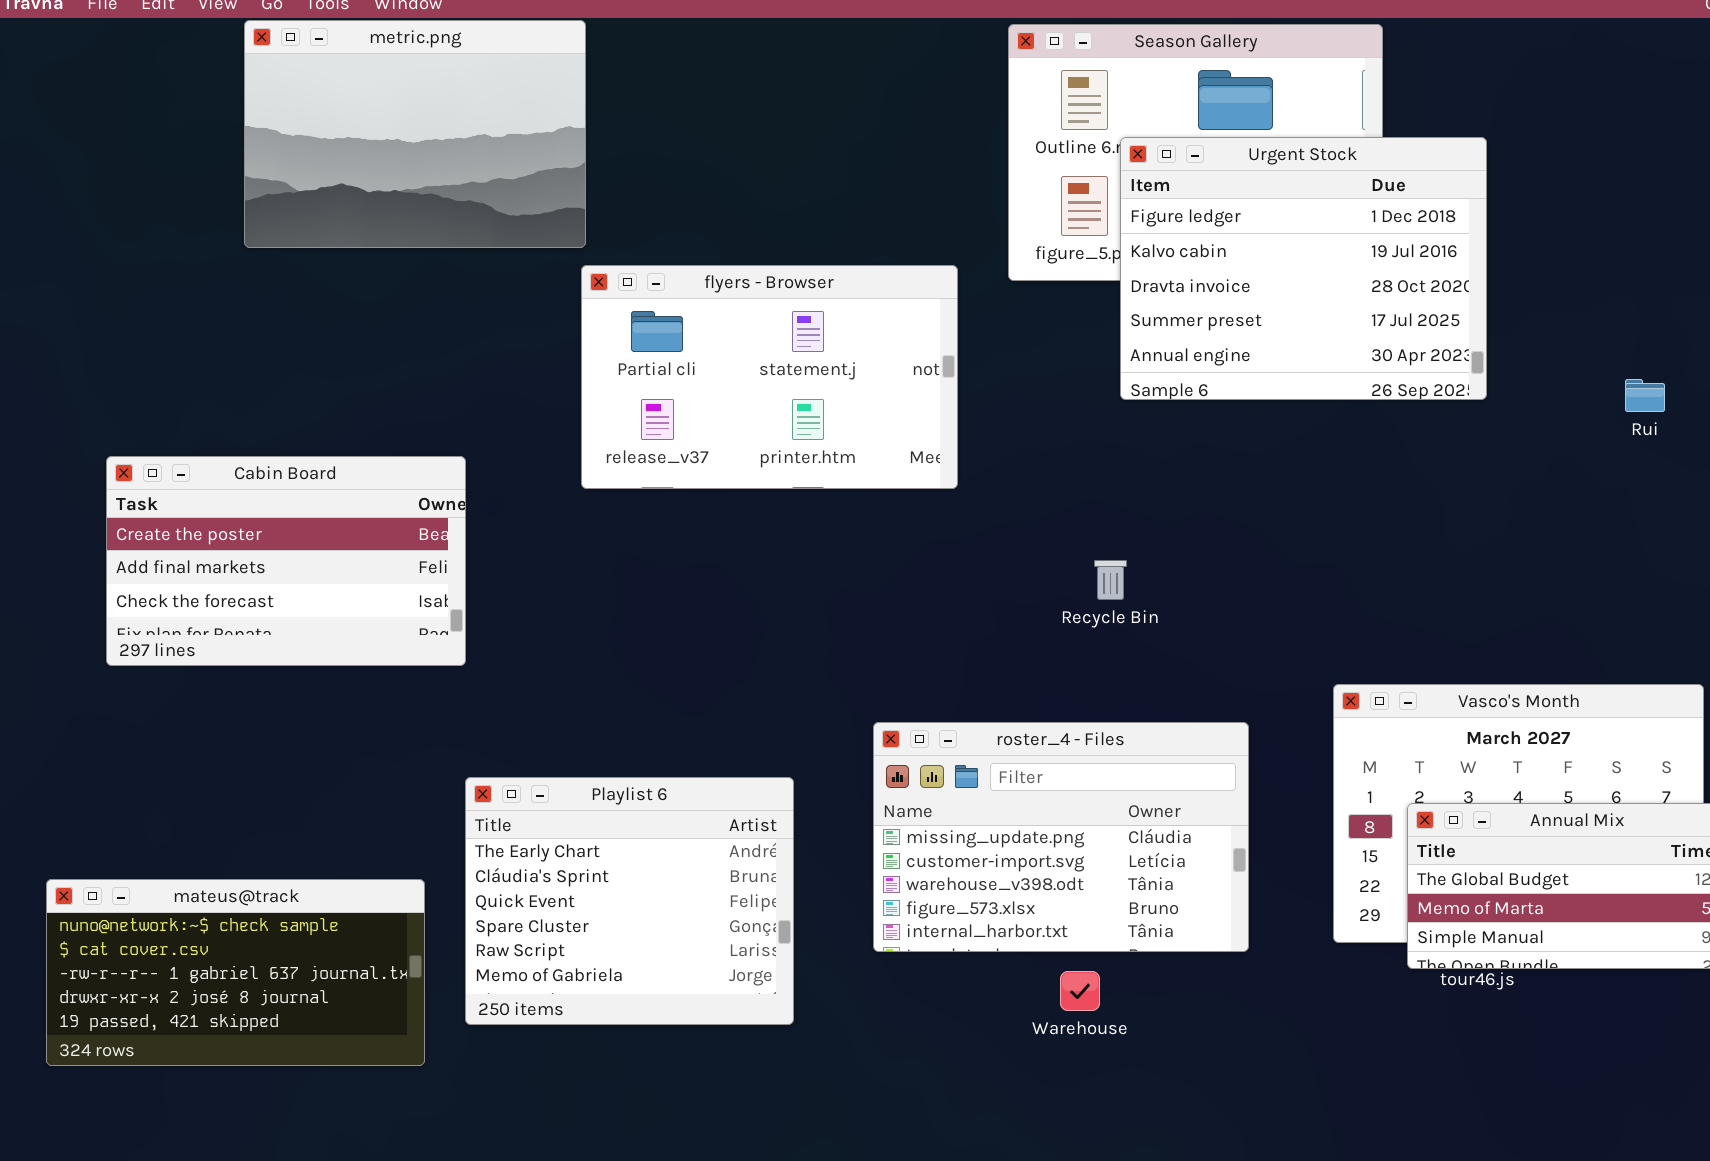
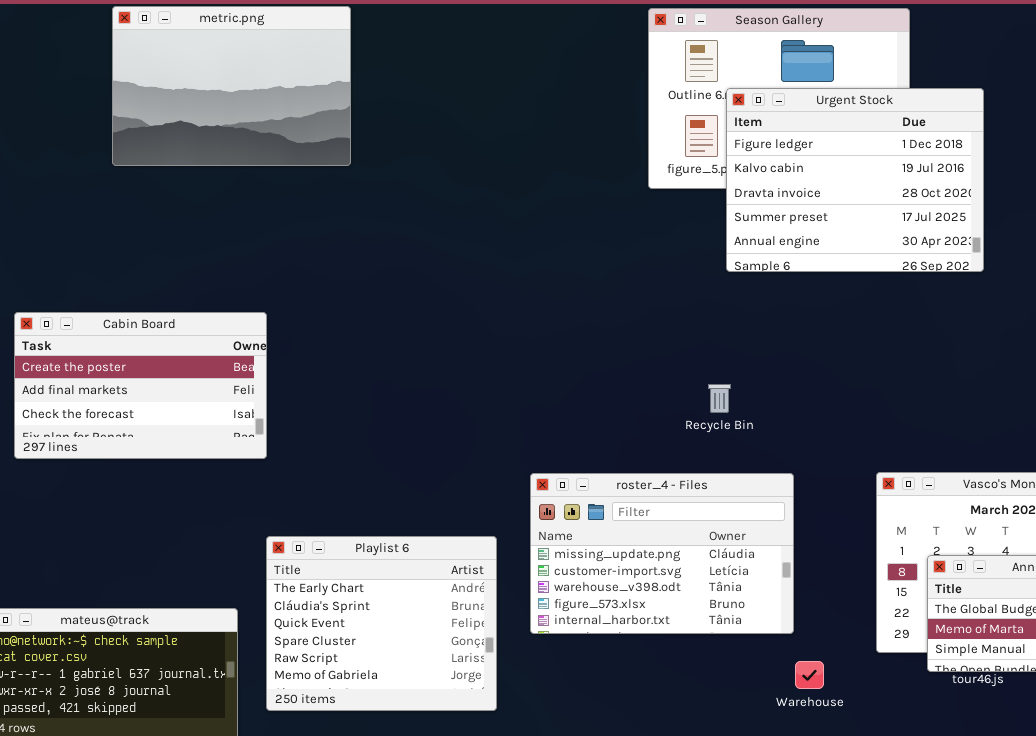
flyers - Browser: [581,265,958,489] -> none, closed
roster_4 - Files: [873,722,1249,952] -> [530,473,794,634], moved
Warehouse: [1060,971,1100,1011] -> [795,661,824,689], moved

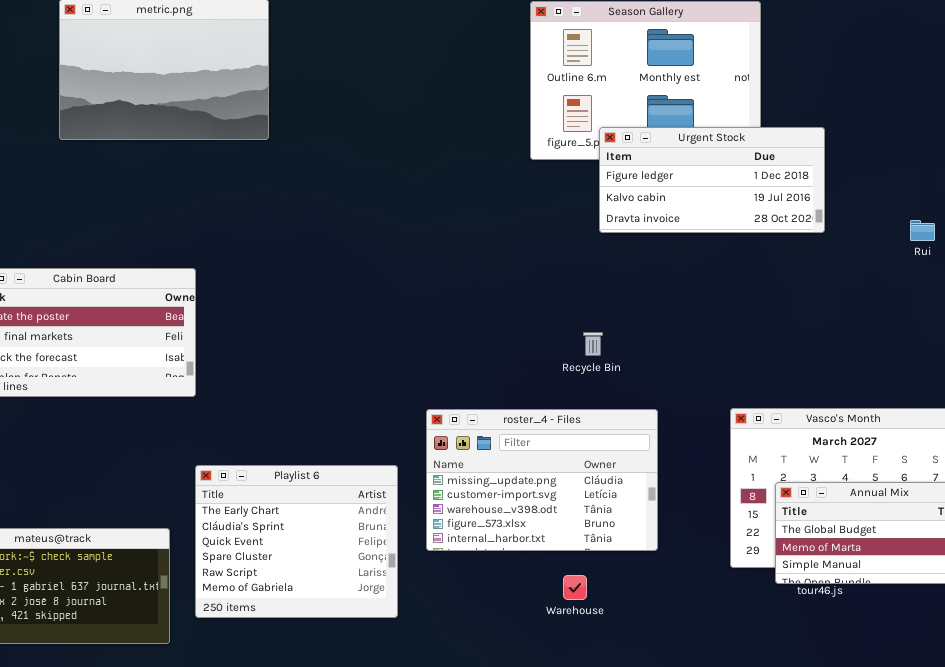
Urgent Stock: [726,88,984,272] -> [599,127,825,233], resized
Warehouse: [795,661,824,689] -> [563,575,587,600], moved

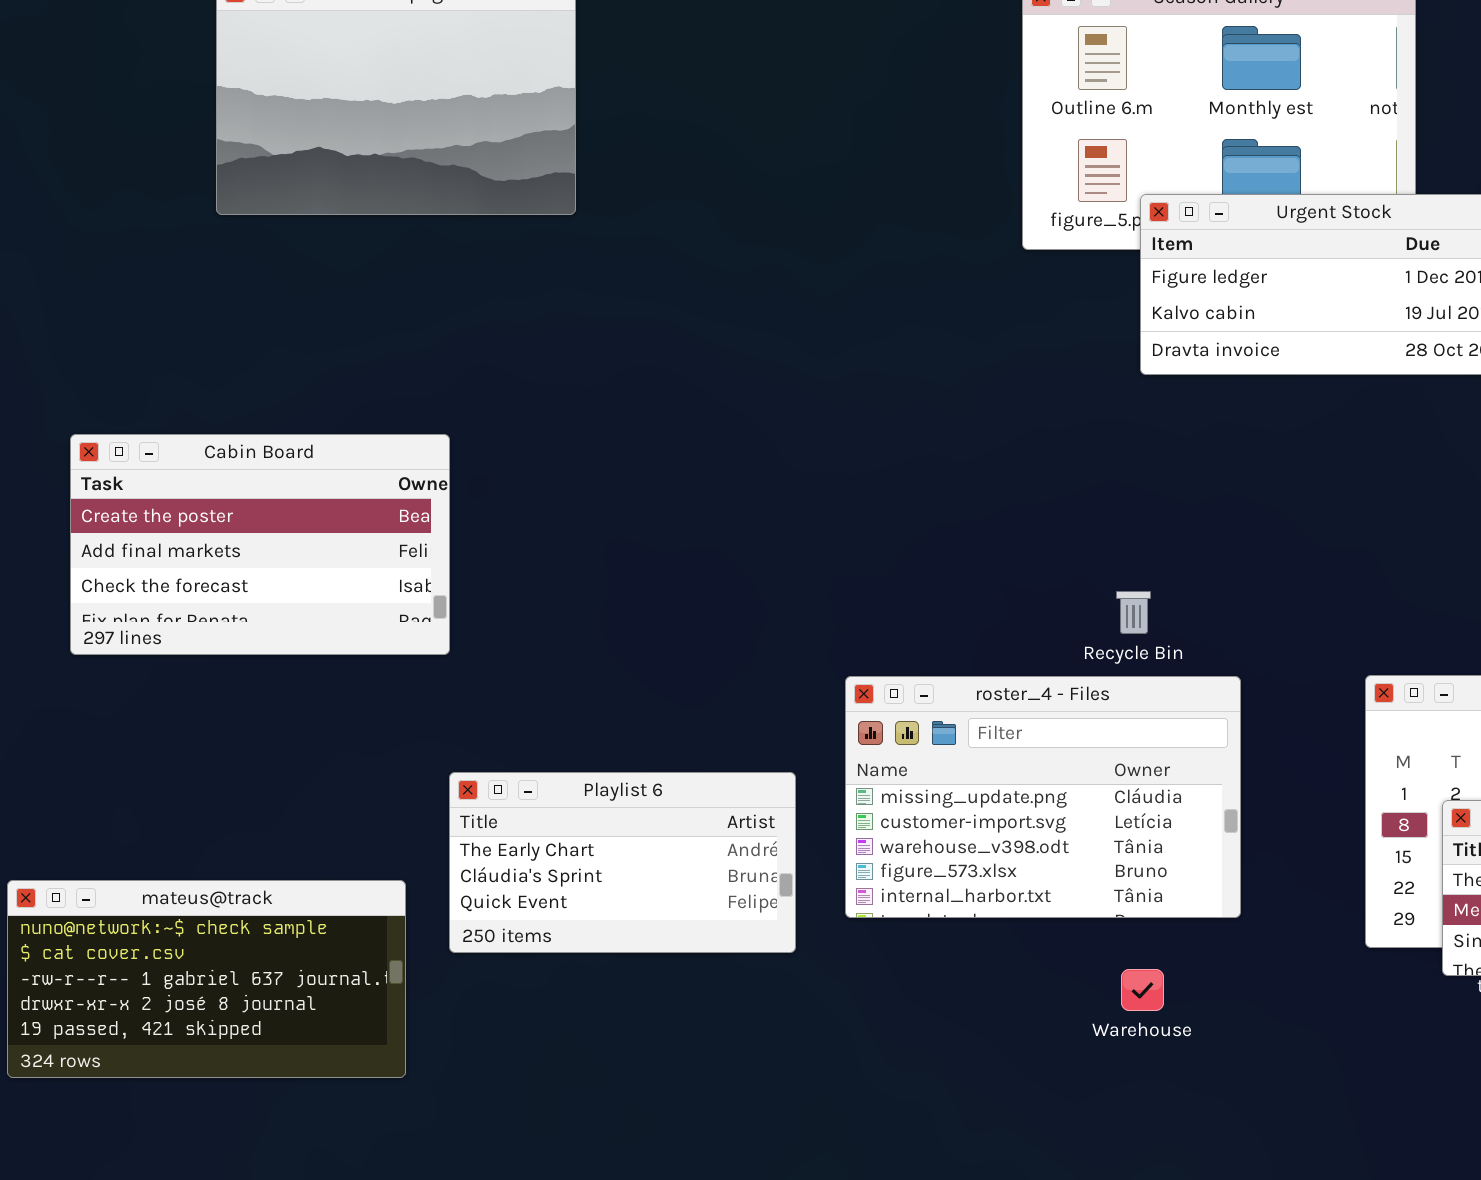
Recycle Bin: [583,332,603,356] -> [1116,591,1151,634], moved
Playlist 6: [195,465,398,618] -> [449,772,796,953], resized
Warehouse: [563,575,587,600] -> [1121,969,1164,1011], moved

